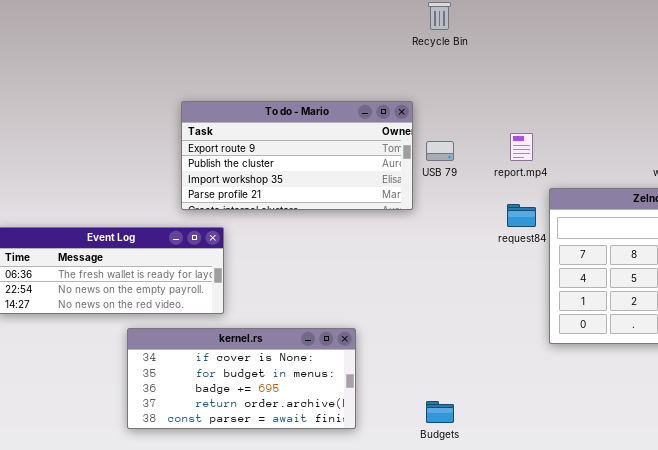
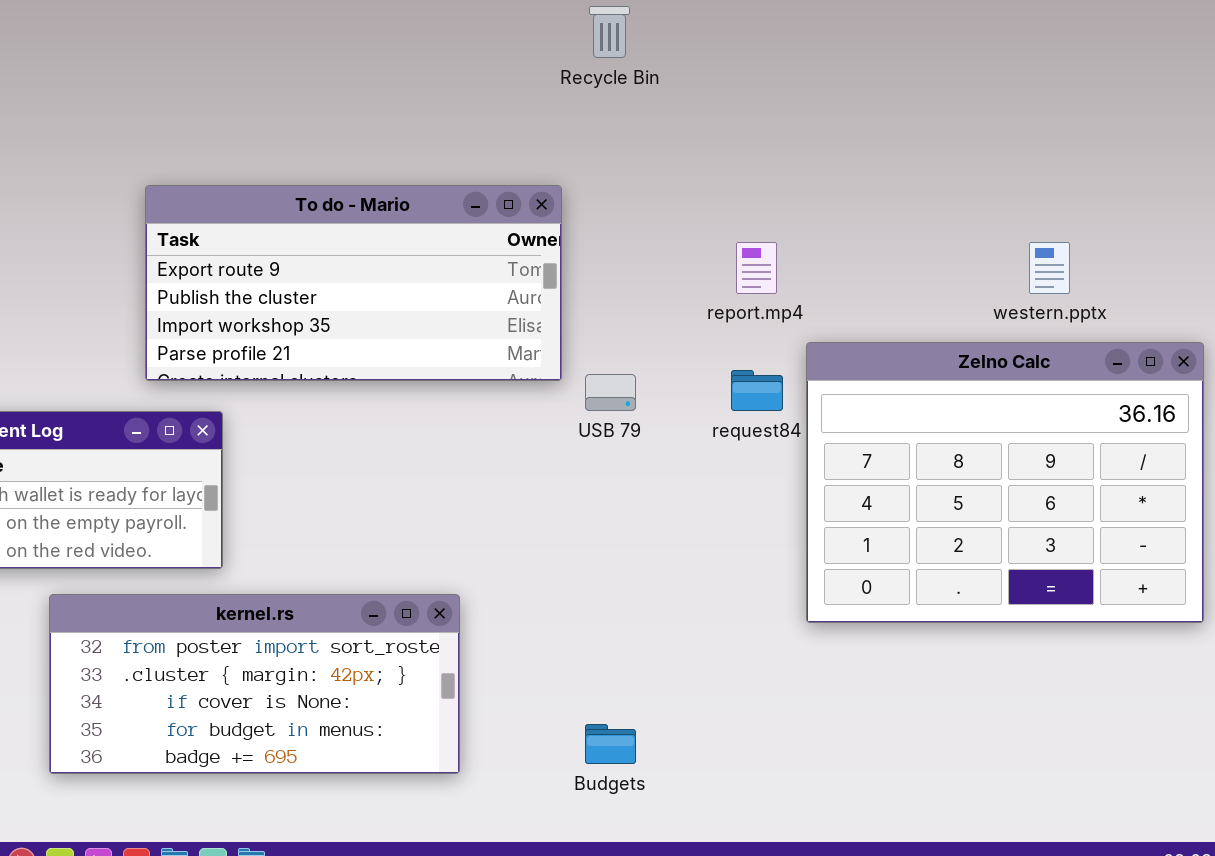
USB 79: [426,141,454,161] -> [585,374,636,411], moved
kernel.rs: [127,328,356,429] -> [49,594,460,774], scrolled up 2 rows

